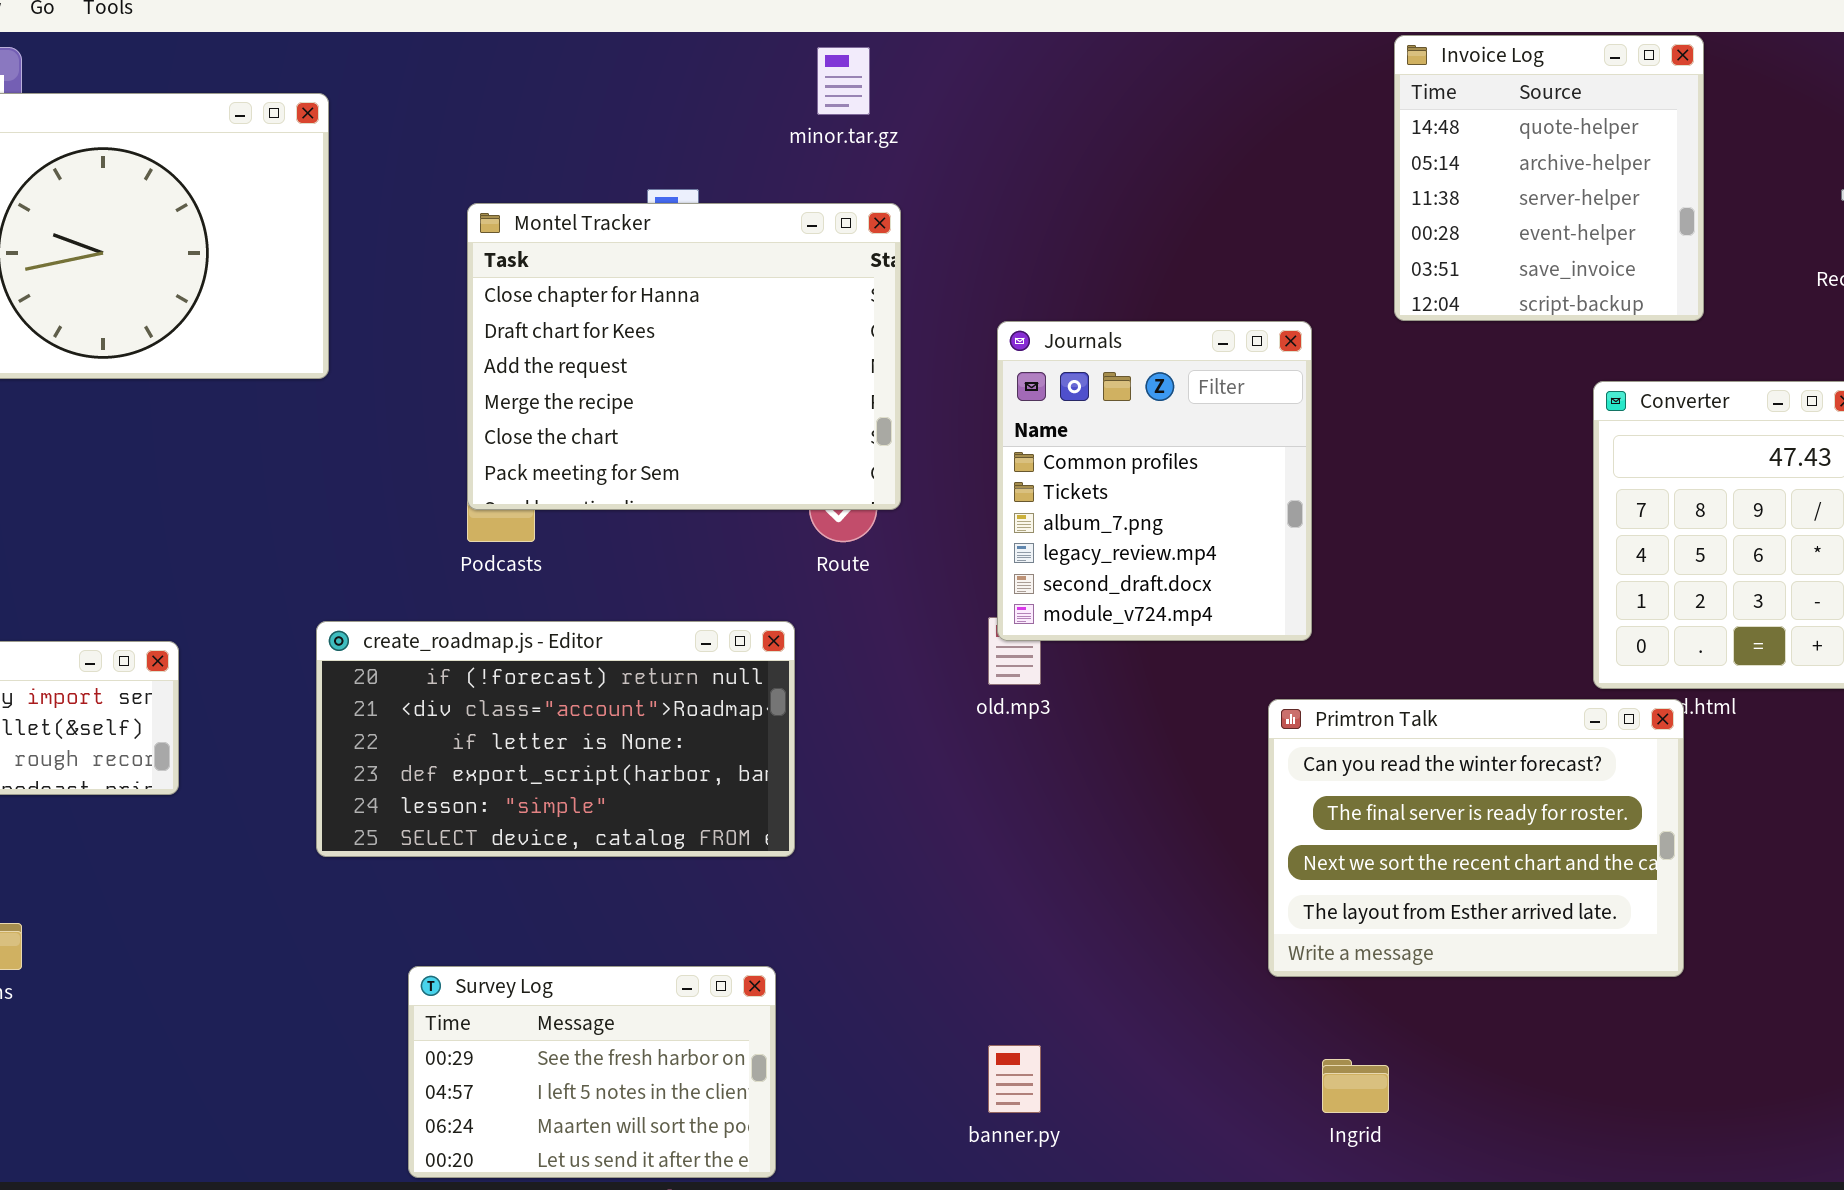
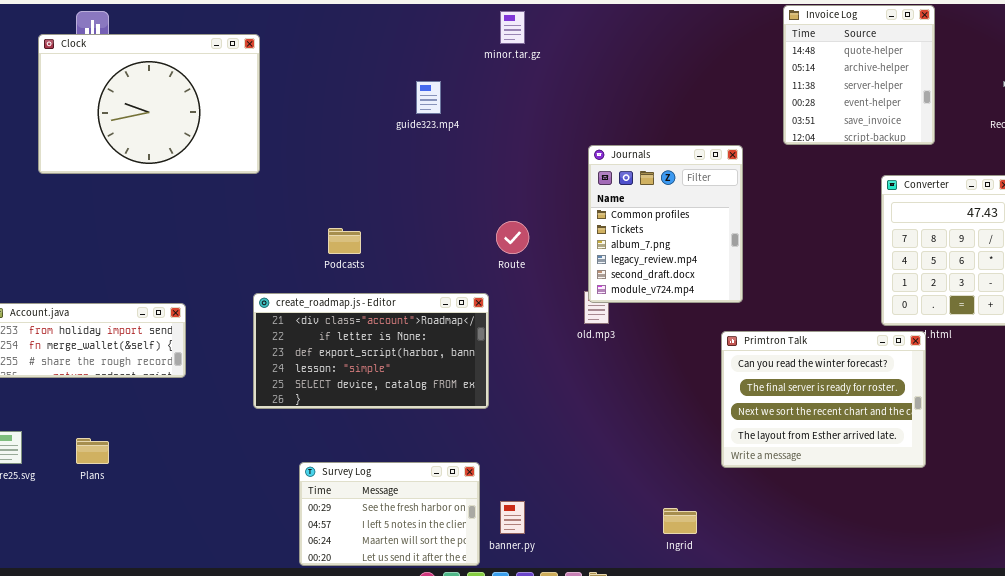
Montel Tracker: [467,203,901,510] -> none, closed
create_roadmap.js - Editor: [316,621,795,857] -> [253,293,489,409], scrolled down 1 row
banner.py: [988,1045,1041,1113] -> [500,501,525,534], moved
Ingrid: [1322,1059,1389,1113] -> [663,508,697,534], moved

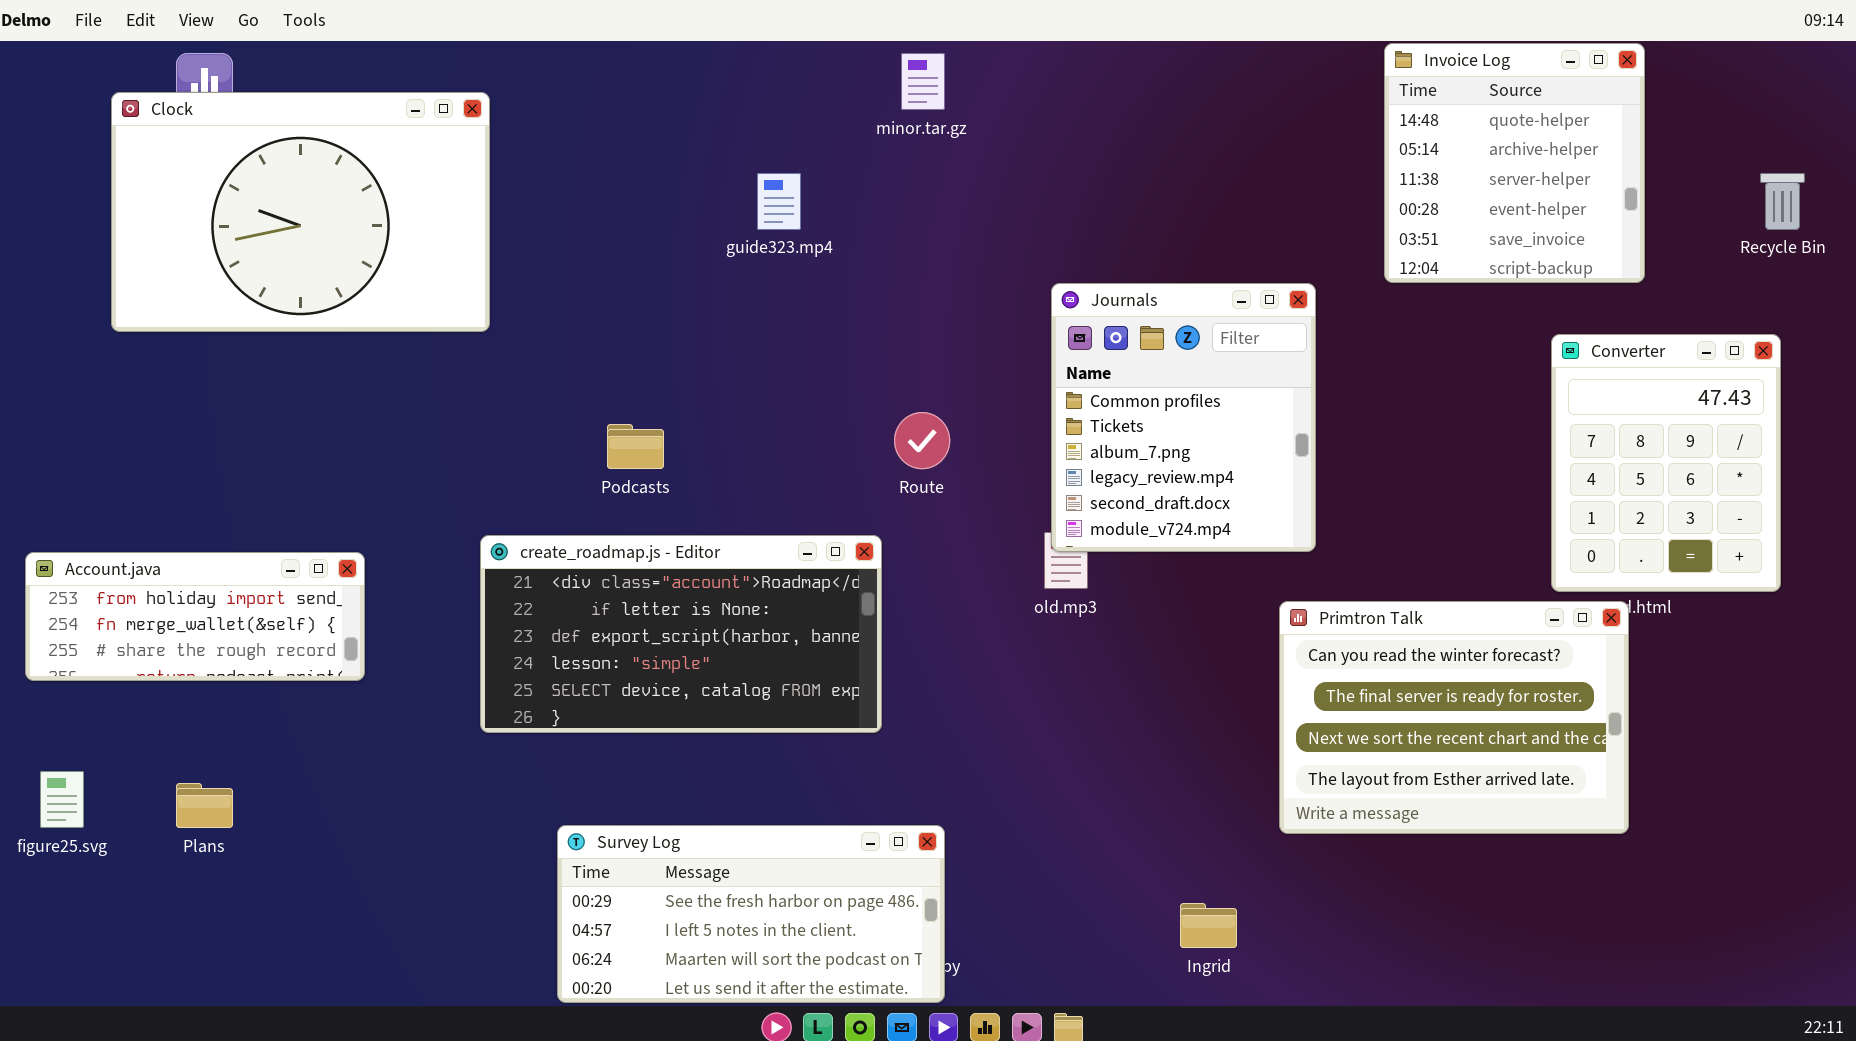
Survey Log: [299,462,480,566] -> [557,825,945,1003], resized

